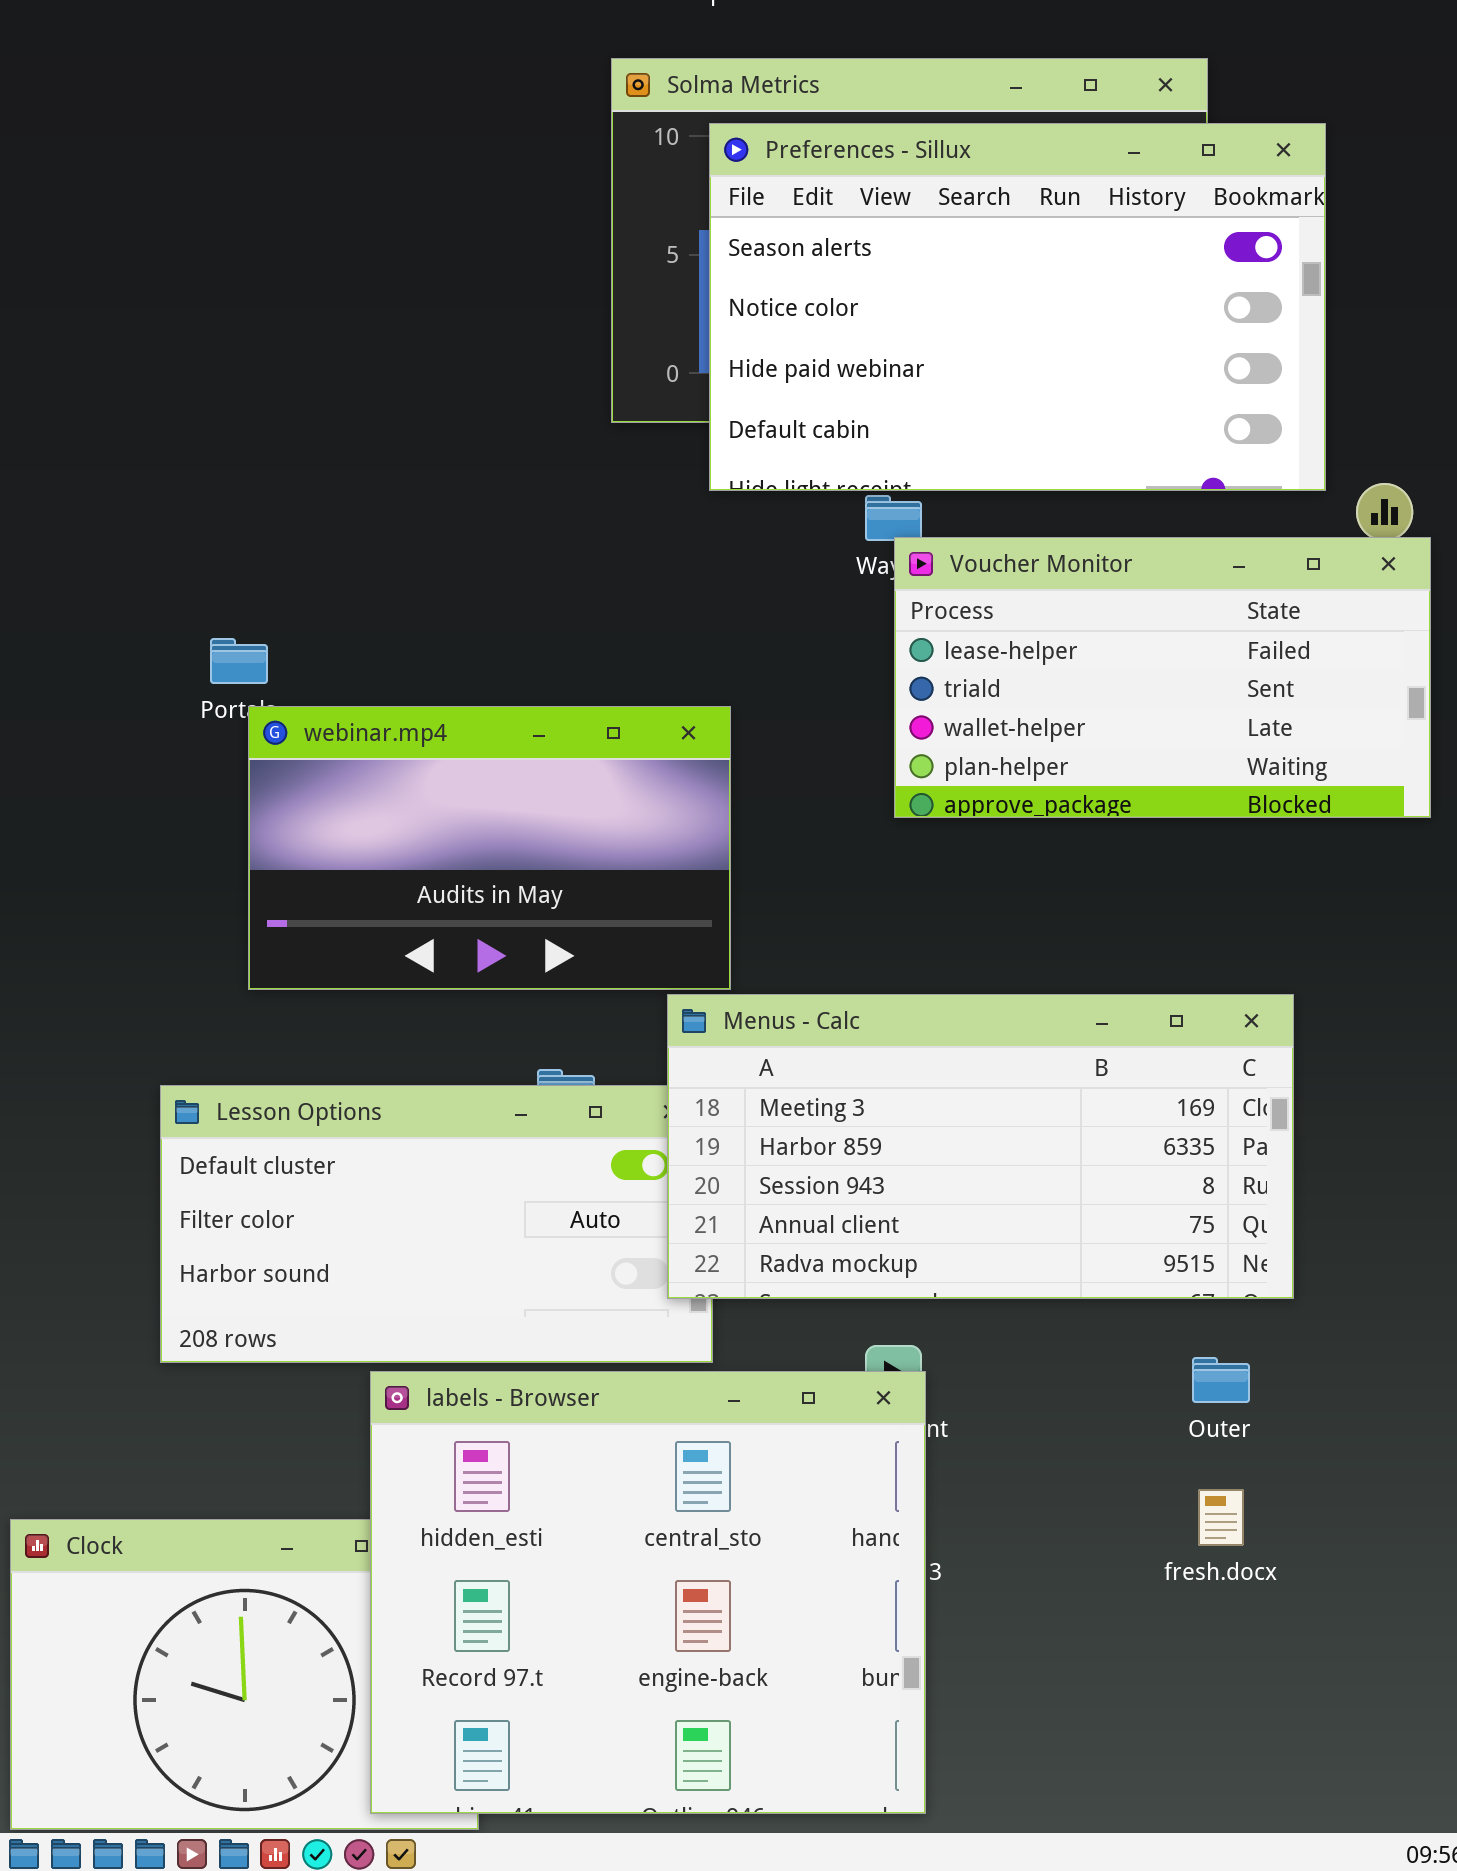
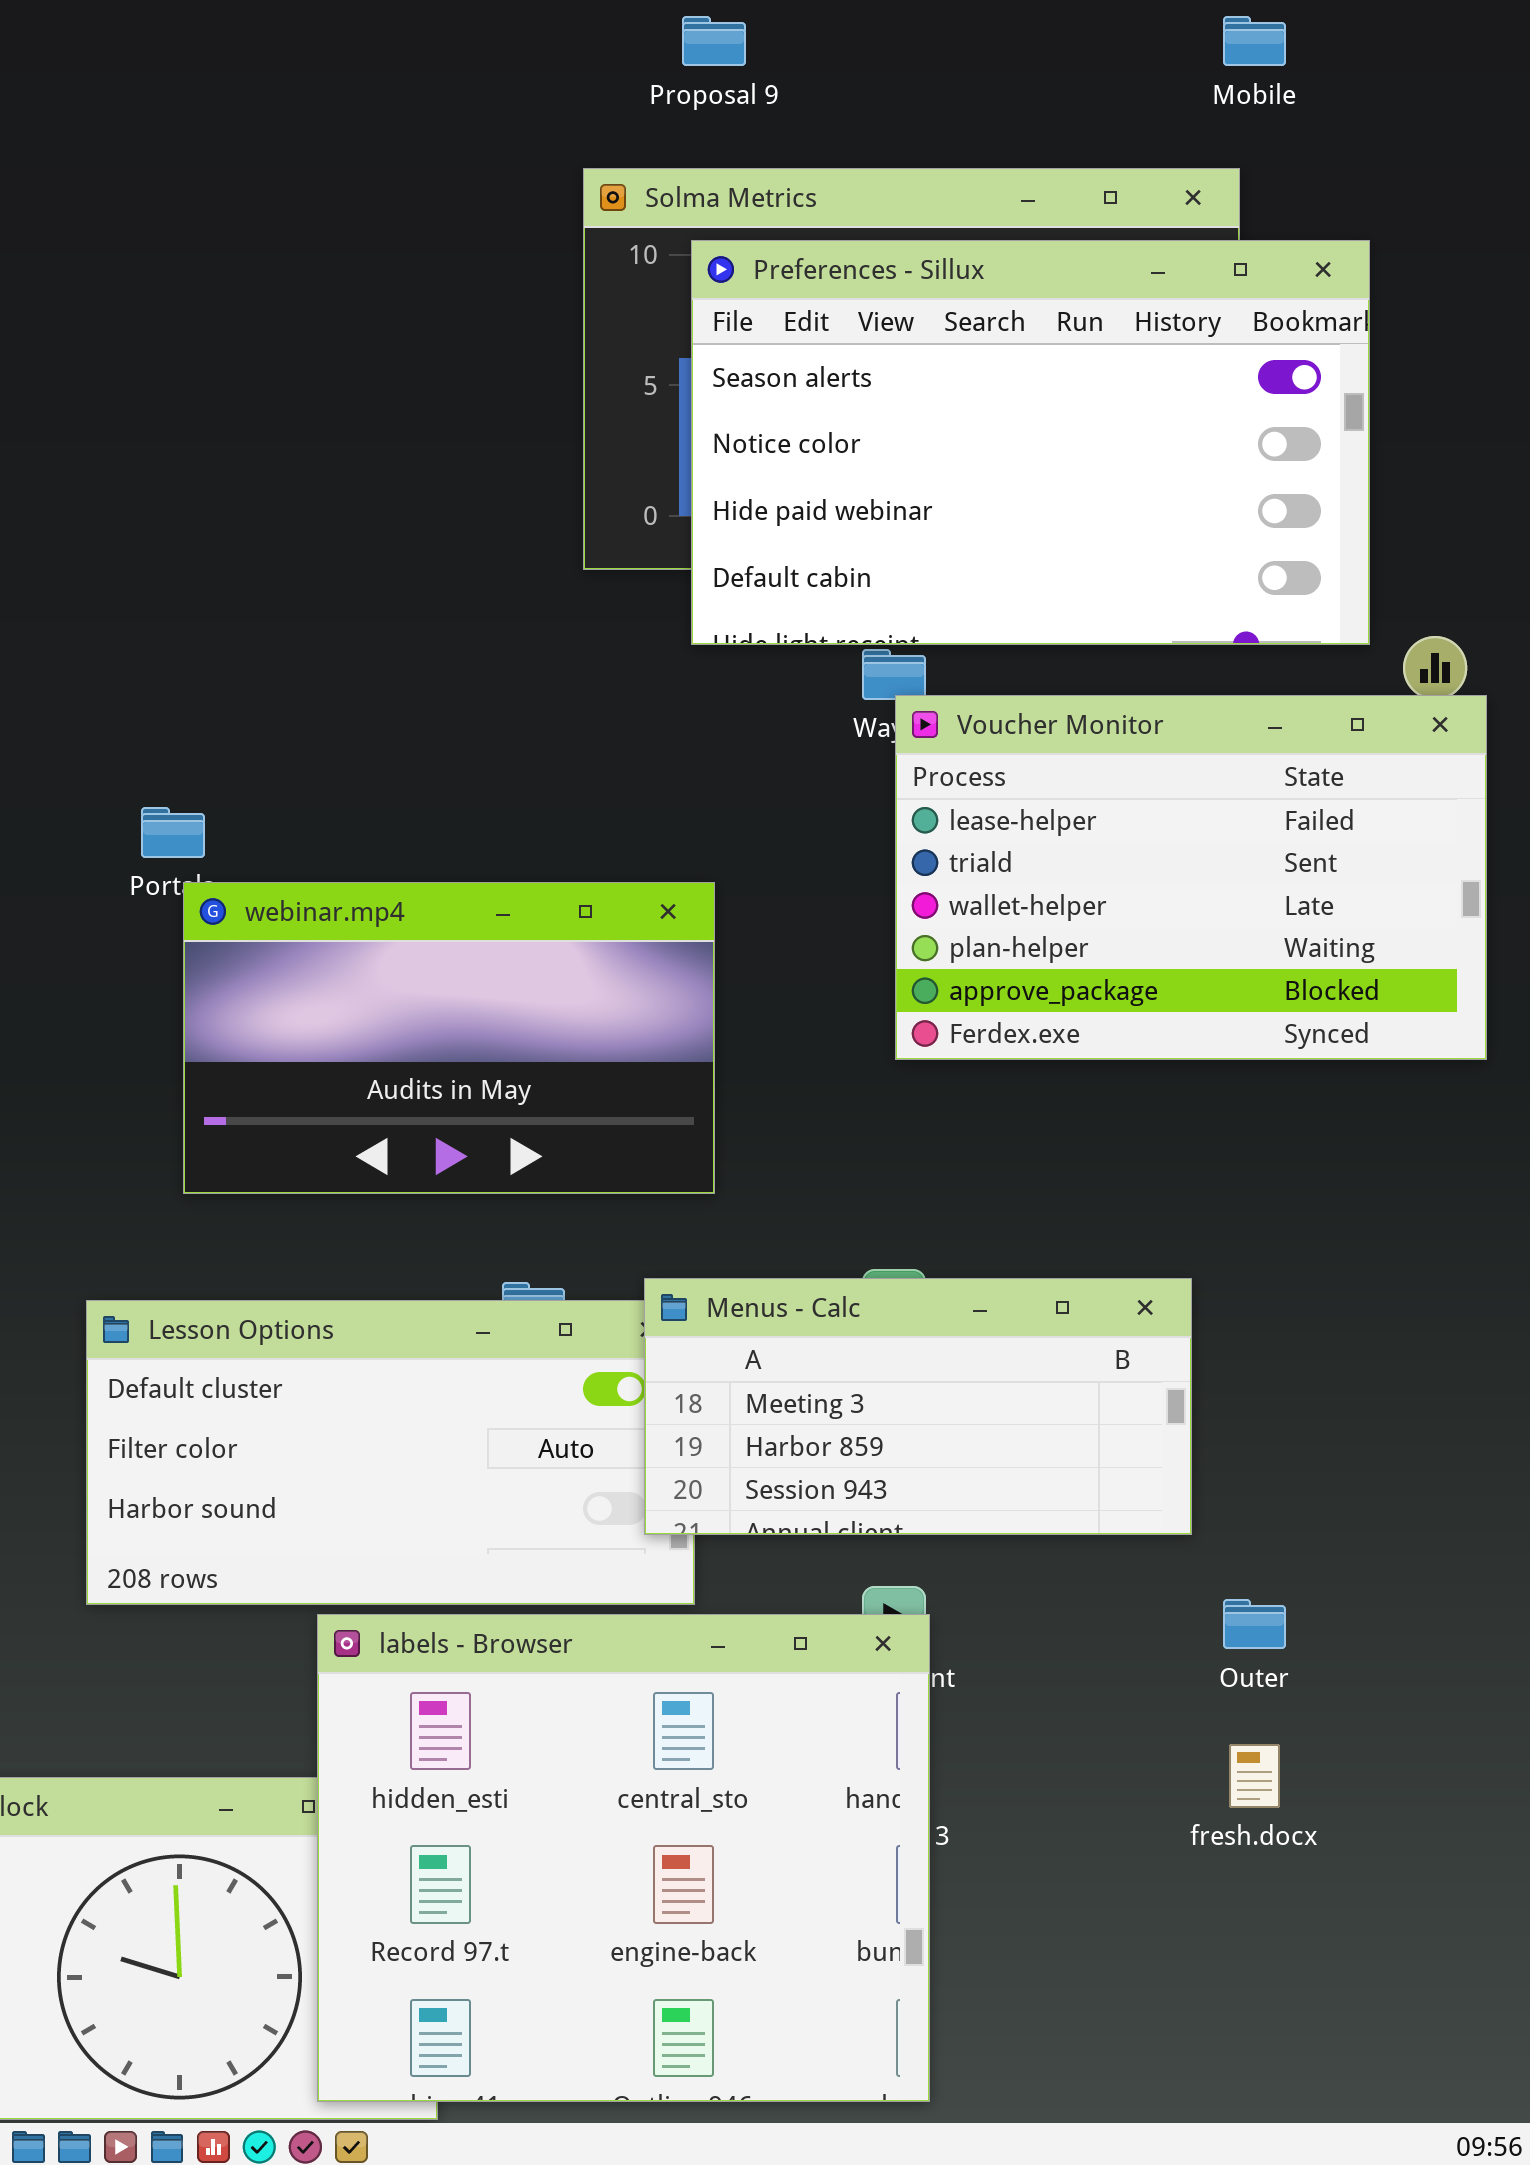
Voucher Monitor: [894,537,1431,818] -> [895,695,1487,1060], resized
Menus - Calc: [667,994,1294,1299] -> [644,1278,1192,1535], resized

